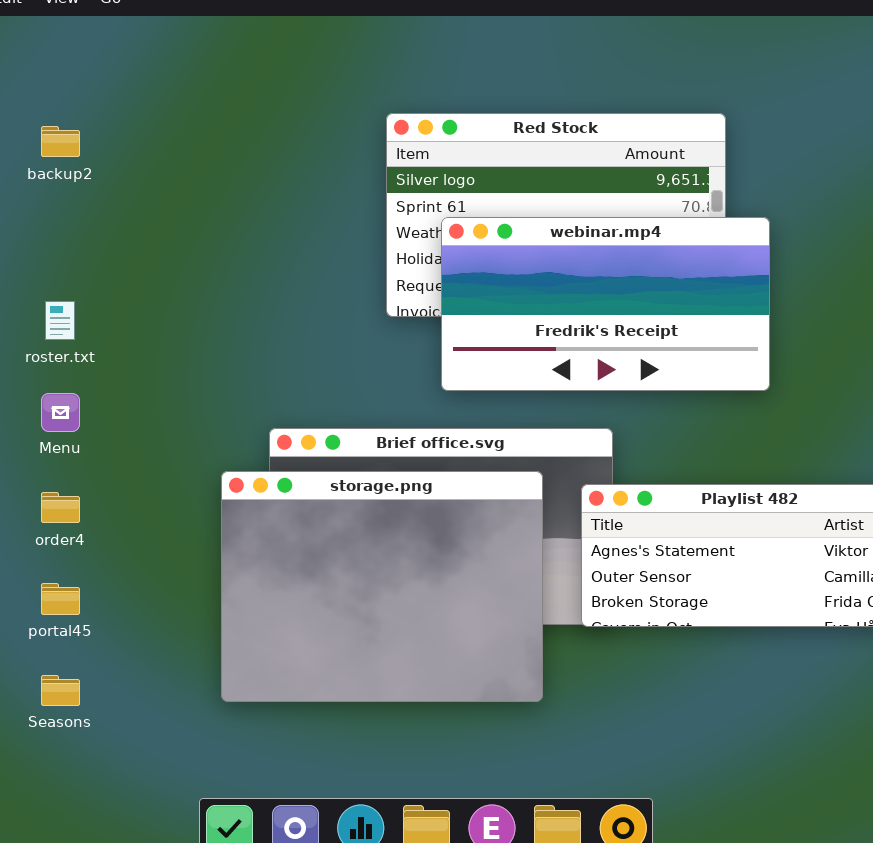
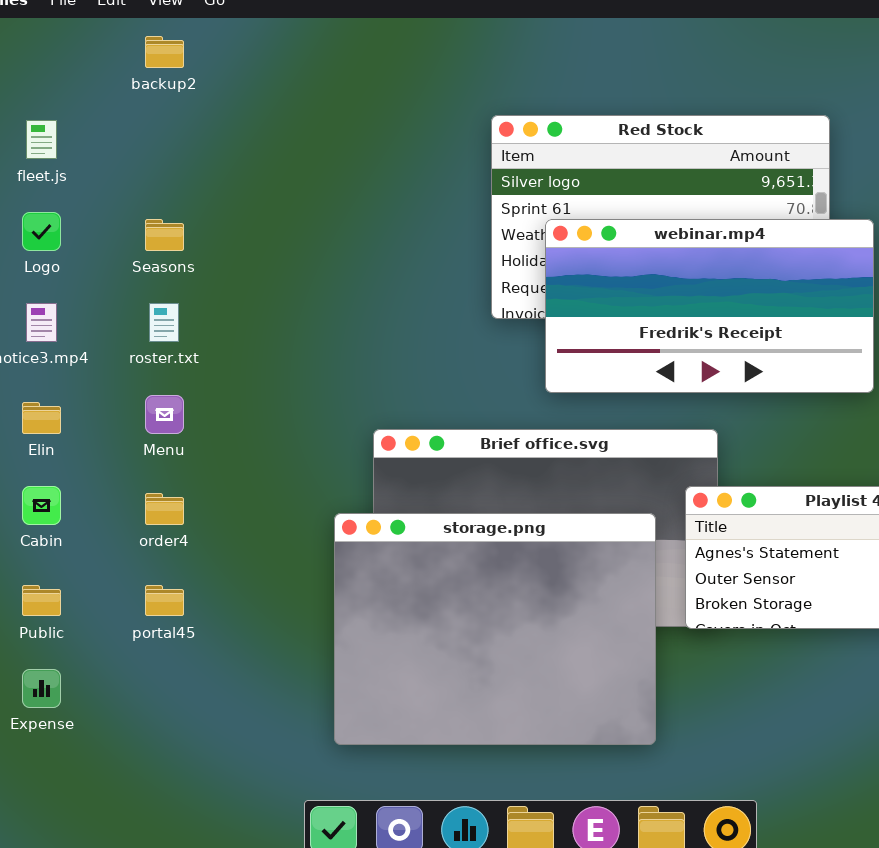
backup2: [41,126,80,157] -> [145,36,184,68], moved
storage.png: [221,471,543,702] -> [334,513,656,745], moved
Seasons: [41,675,80,706] -> [145,219,184,251], moved

